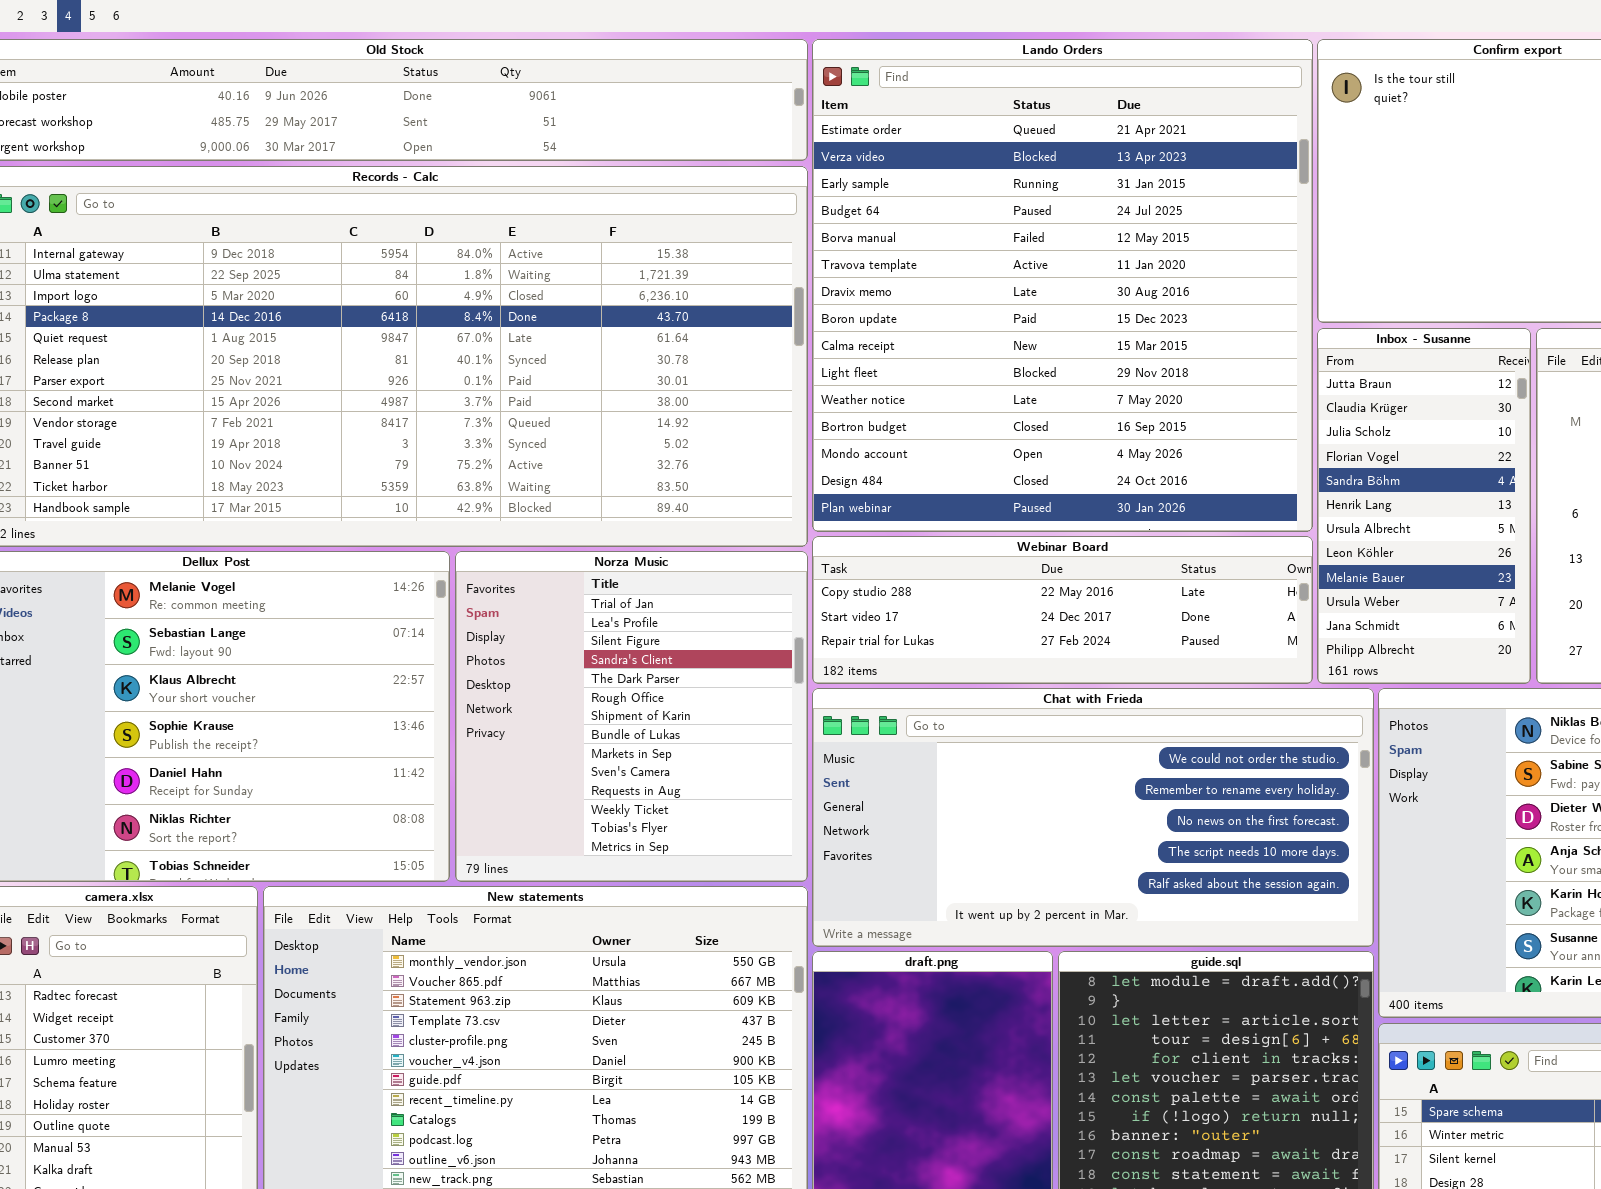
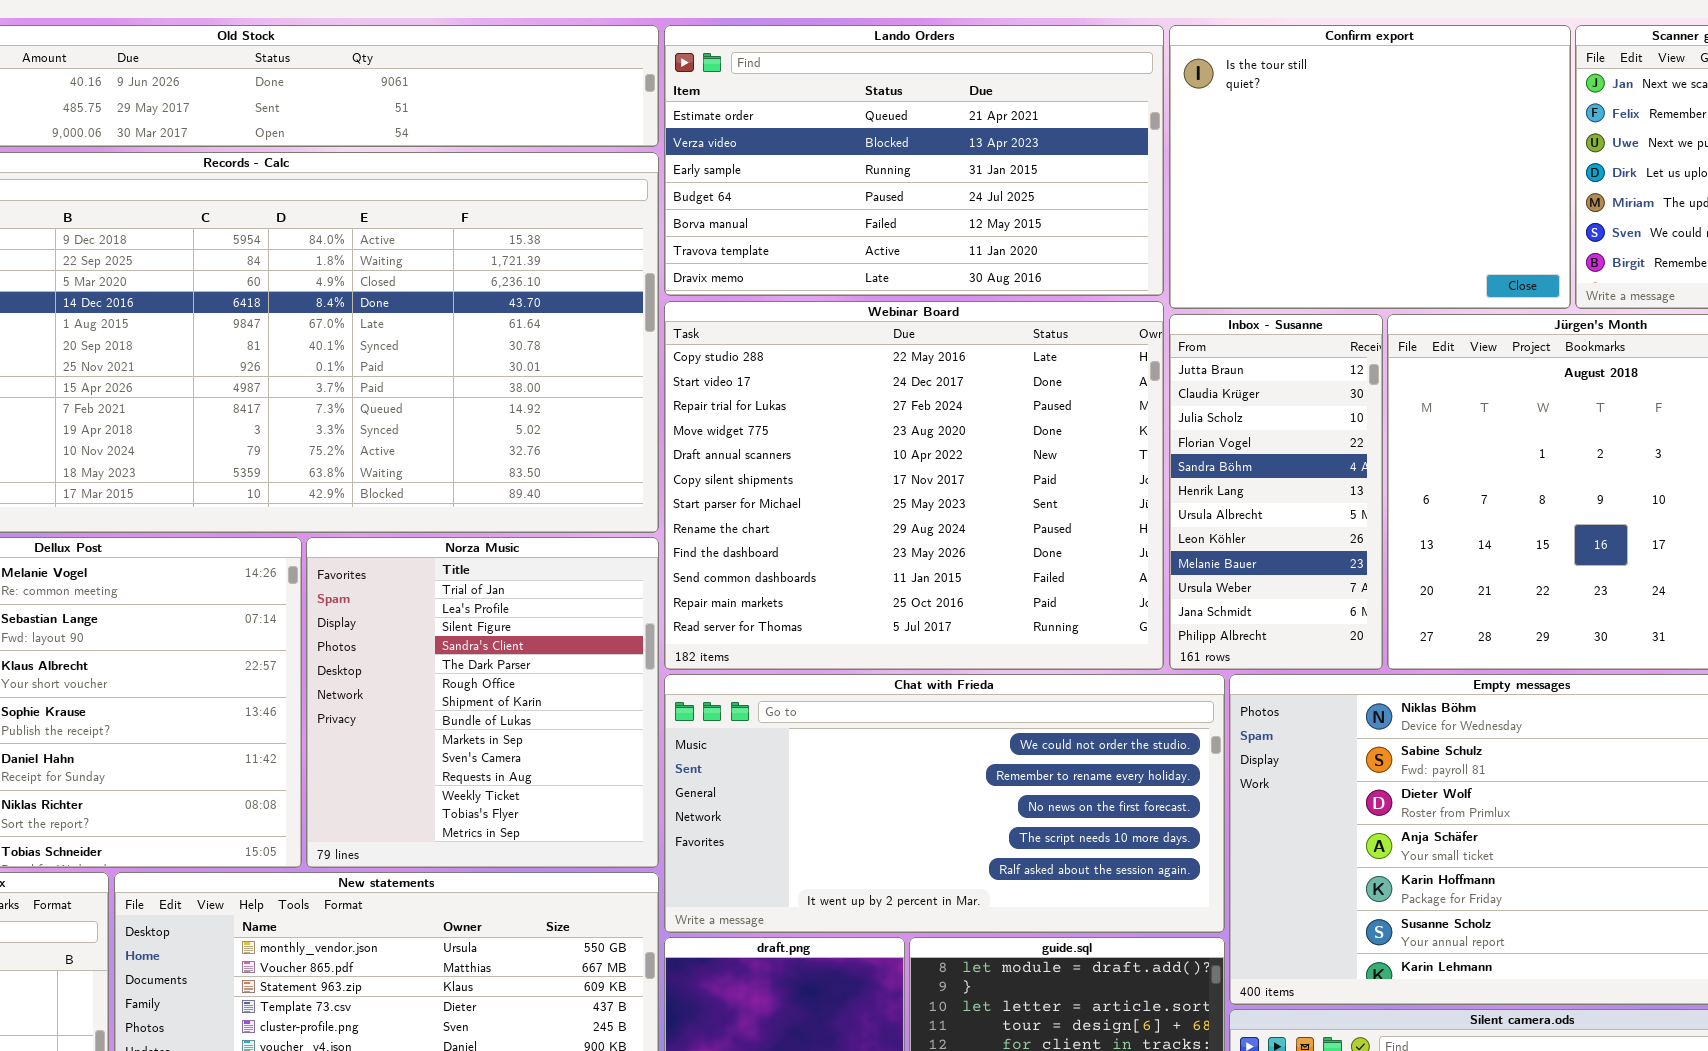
Lando Orders: [812,39,1313,532] -> [664,25,1164,296], resized
Webinar Board: [812,536,1313,684] -> [664,301,1164,670], resized

